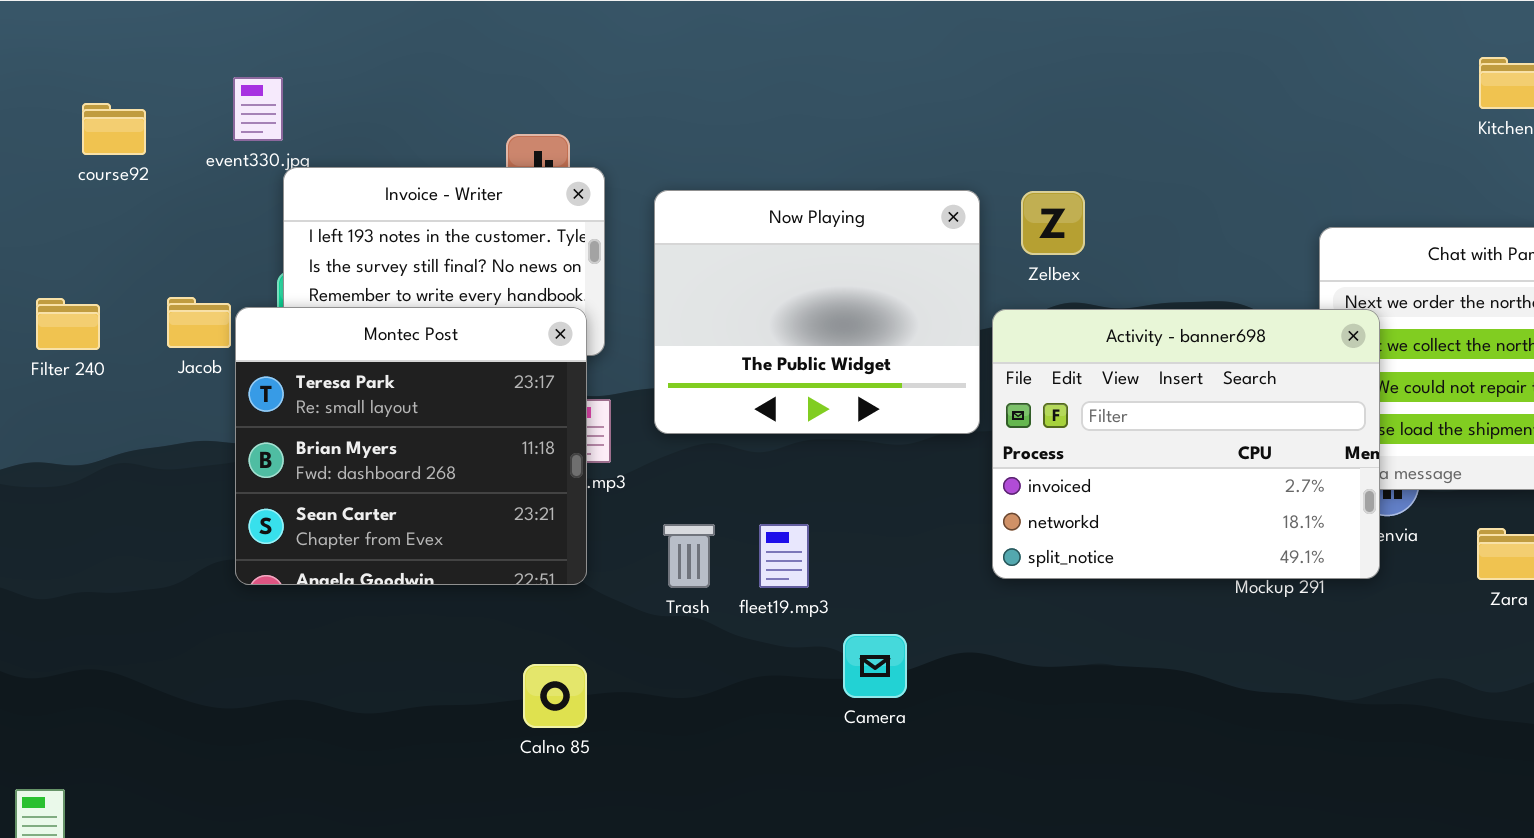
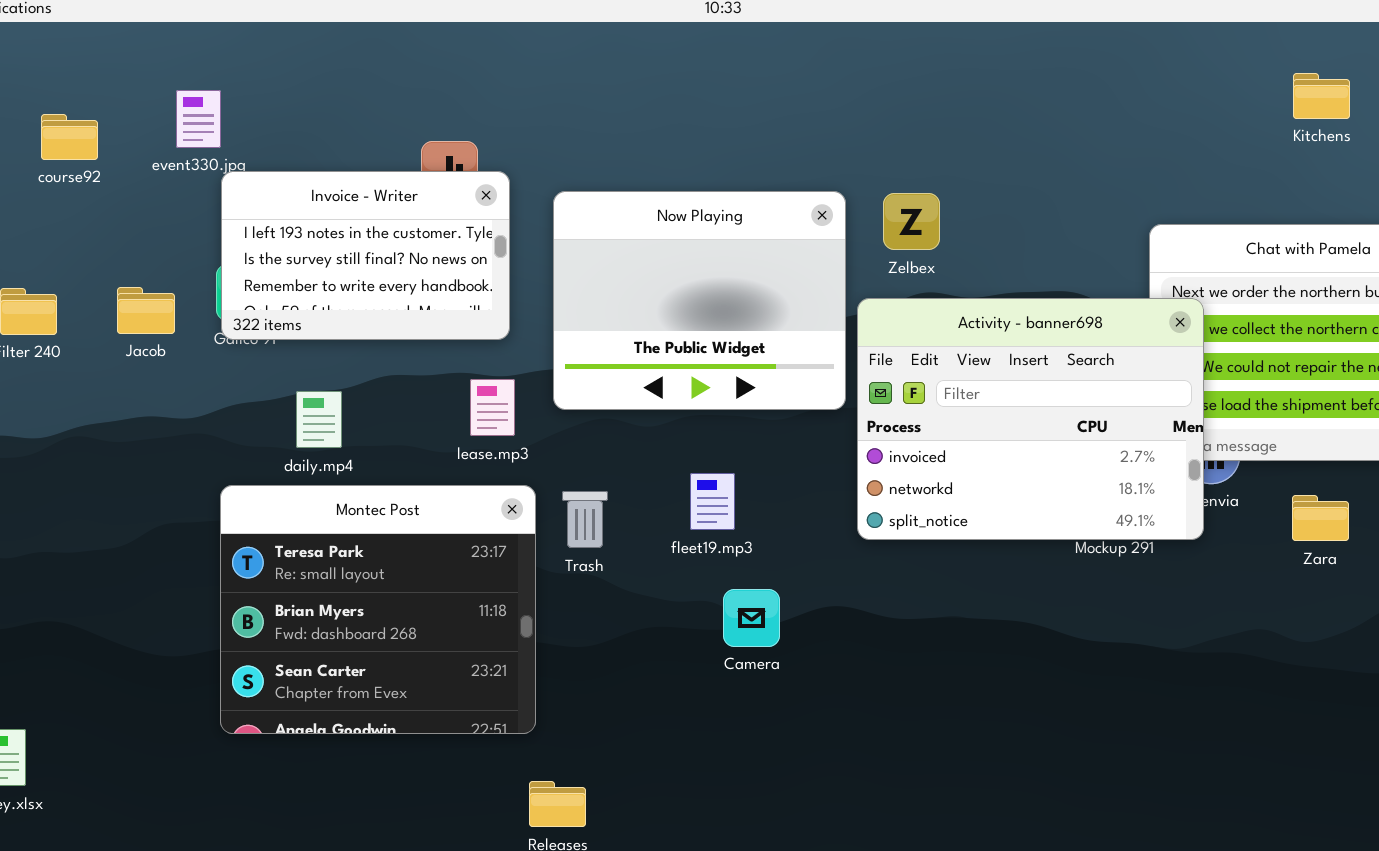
Montec Post: [235,307,587,585] -> [220,485,536,734], moved
fleet19.mp3: [759,524,809,588] -> [690,473,735,530], moved

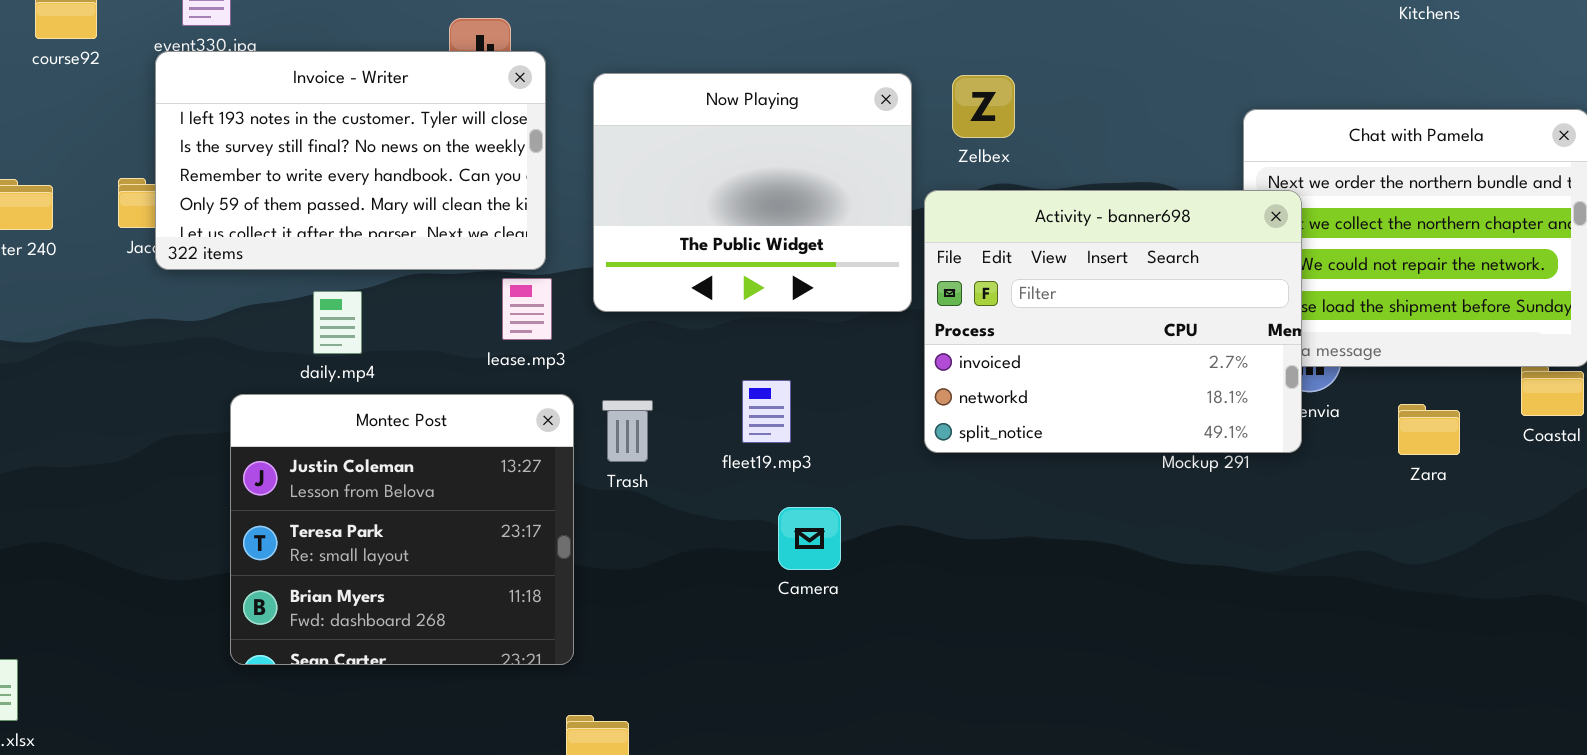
Invoice - Writer: [221,171,510,340] -> [155,51,546,270], resized
Montec Post: [220,485,536,734] -> [230,394,574,665], scrolled up 1 row

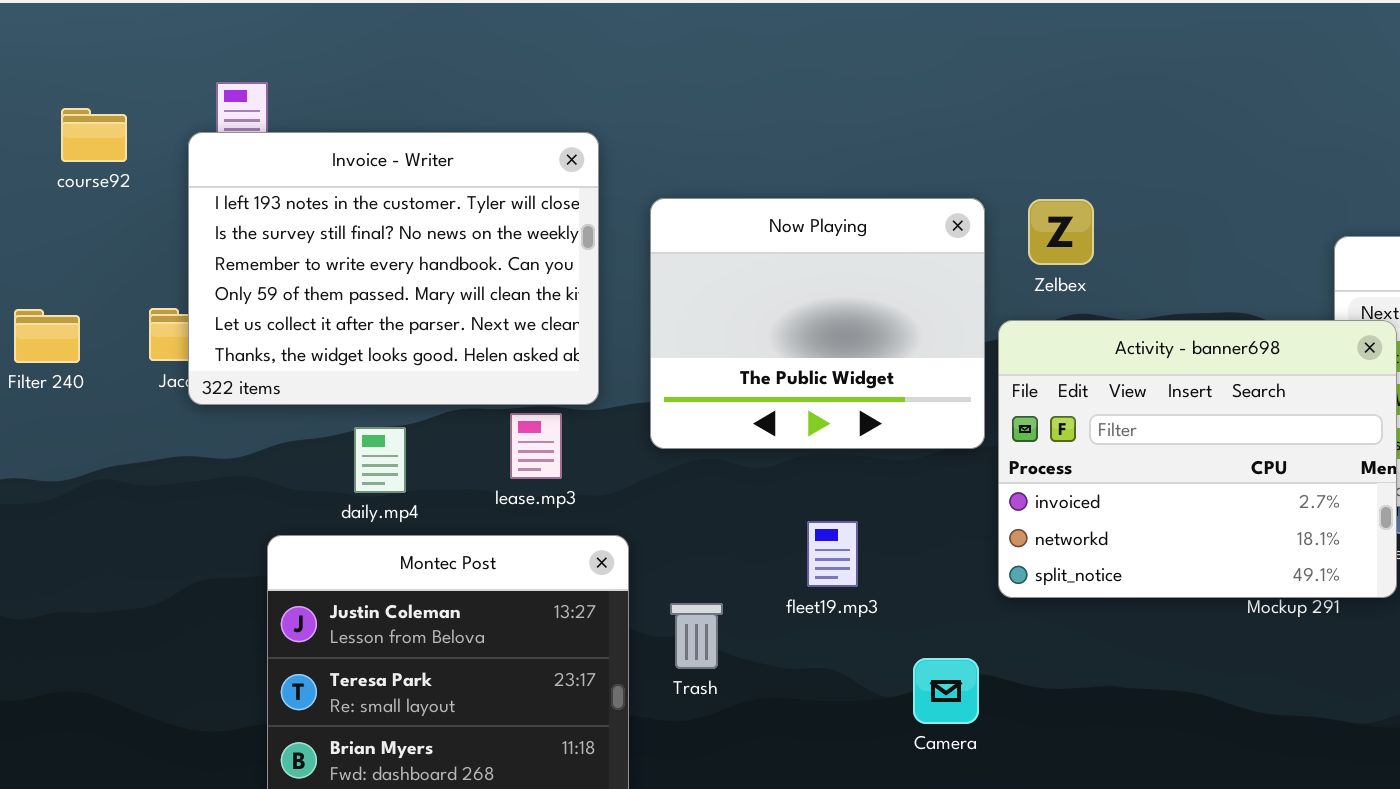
Invoice - Writer: [155,51,546,270] -> [188,132,599,405], resized
lease.mp3: [502,278,552,340] -> [510,413,562,479], moved
Trash: [602,400,653,462] -> [670,603,723,669], moved
Camera: [778,507,841,570] -> [913,658,979,724], moved

